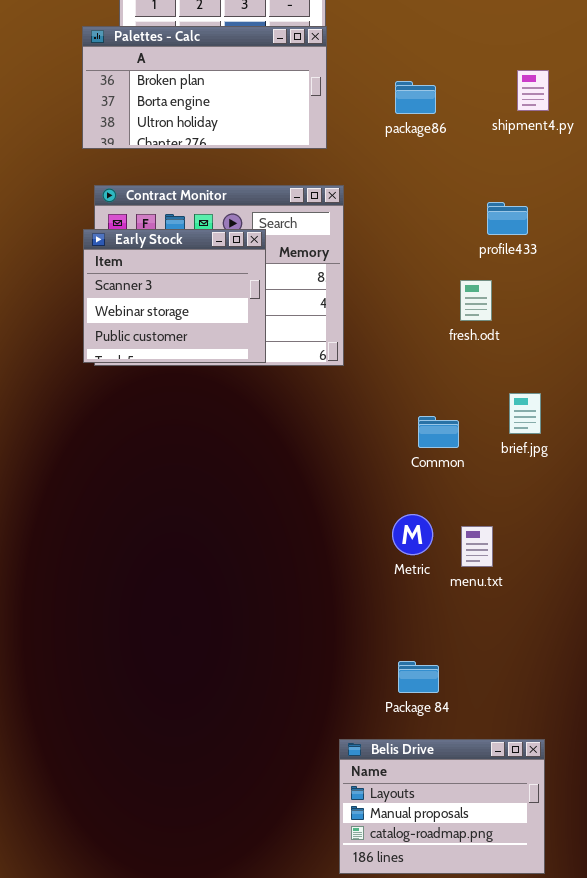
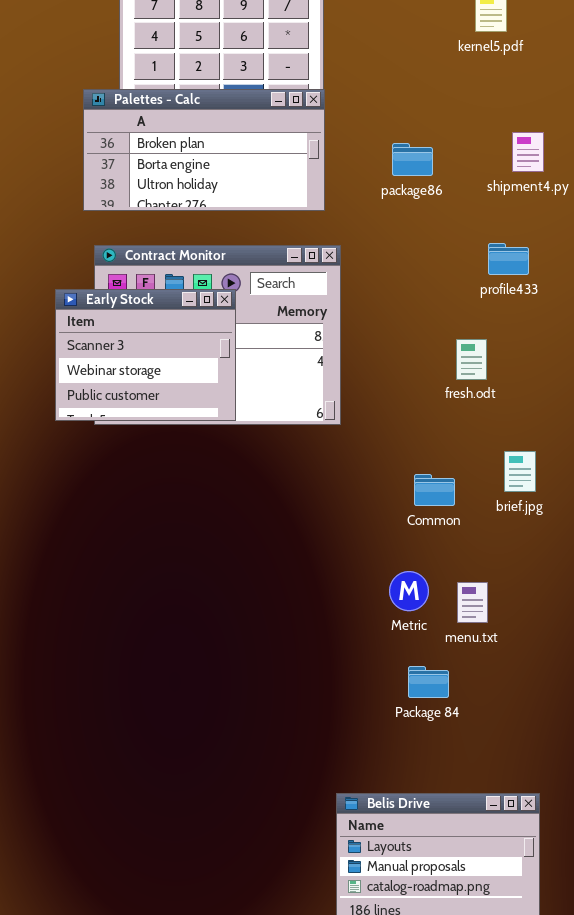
profile433: [487,202,528,235] -> [488,243,529,275], moved
Early Stock: [83,229,266,363] -> [55,289,236,421], moved
Package 84: [398,661,439,693] -> [408,666,449,698], moved

